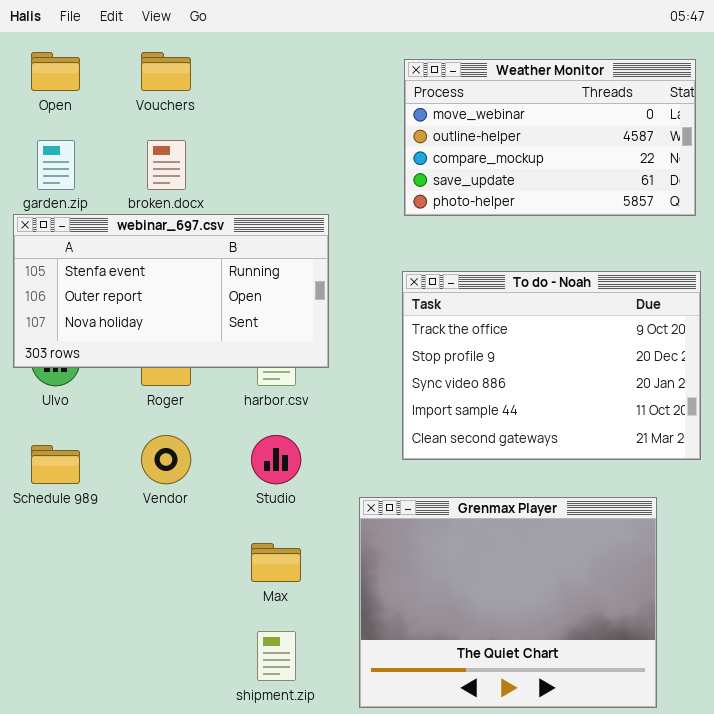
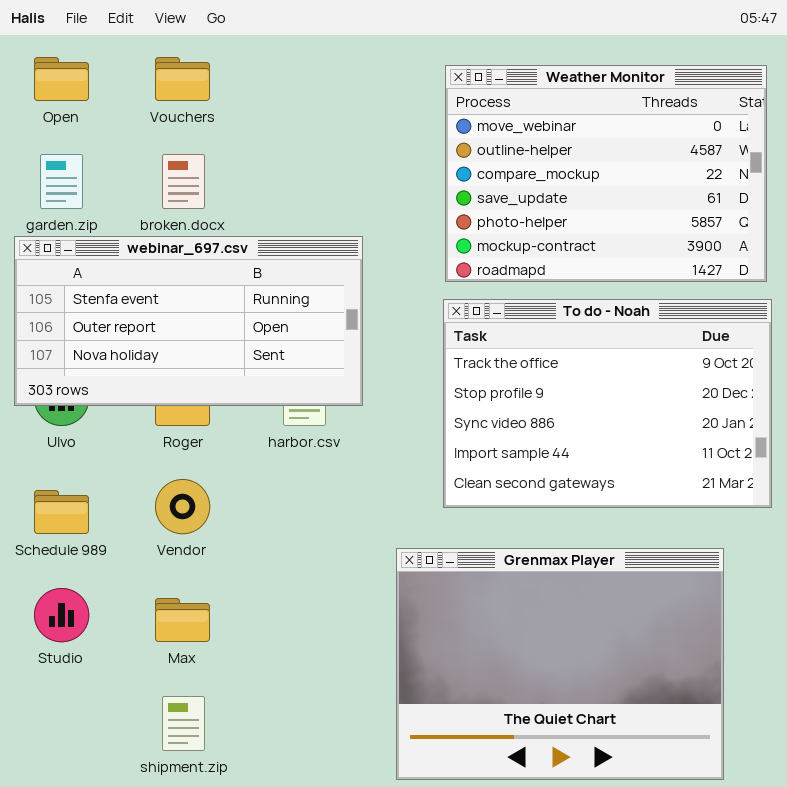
Weather Monitor: [404,59,696,216] -> [445,65,767,282], resized
Studio: [251,435,301,484] -> [34,588,89,642], moved
Max: [251,543,301,582] -> [155,598,210,642], moved
shipment.zip: [257,631,296,681] -> [162,696,205,751], moved

